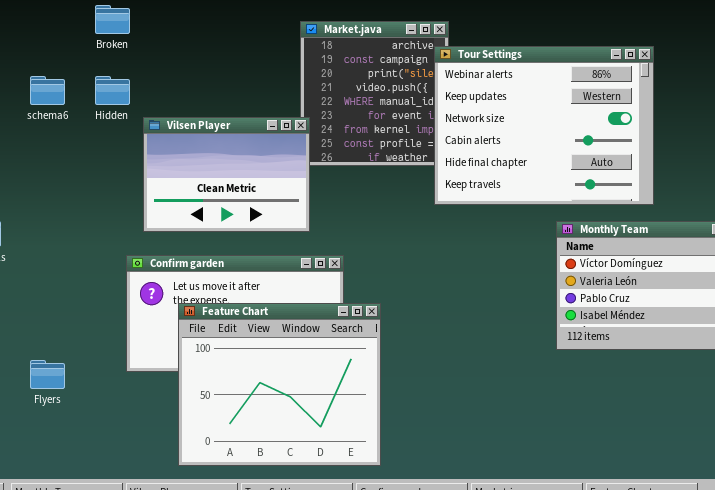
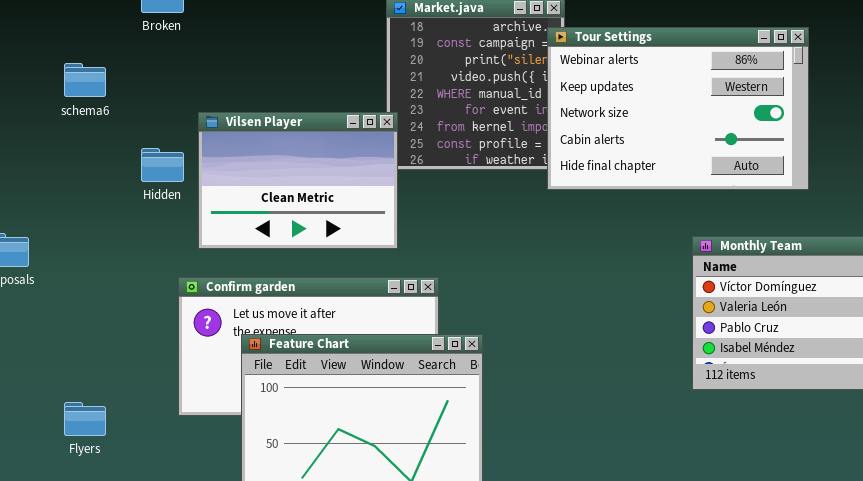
Tour Settings: [434,46,654,205] -> [547,27,809,190], resized
Hidden: [95,76,130,105] -> [141,148,184,182], moved

